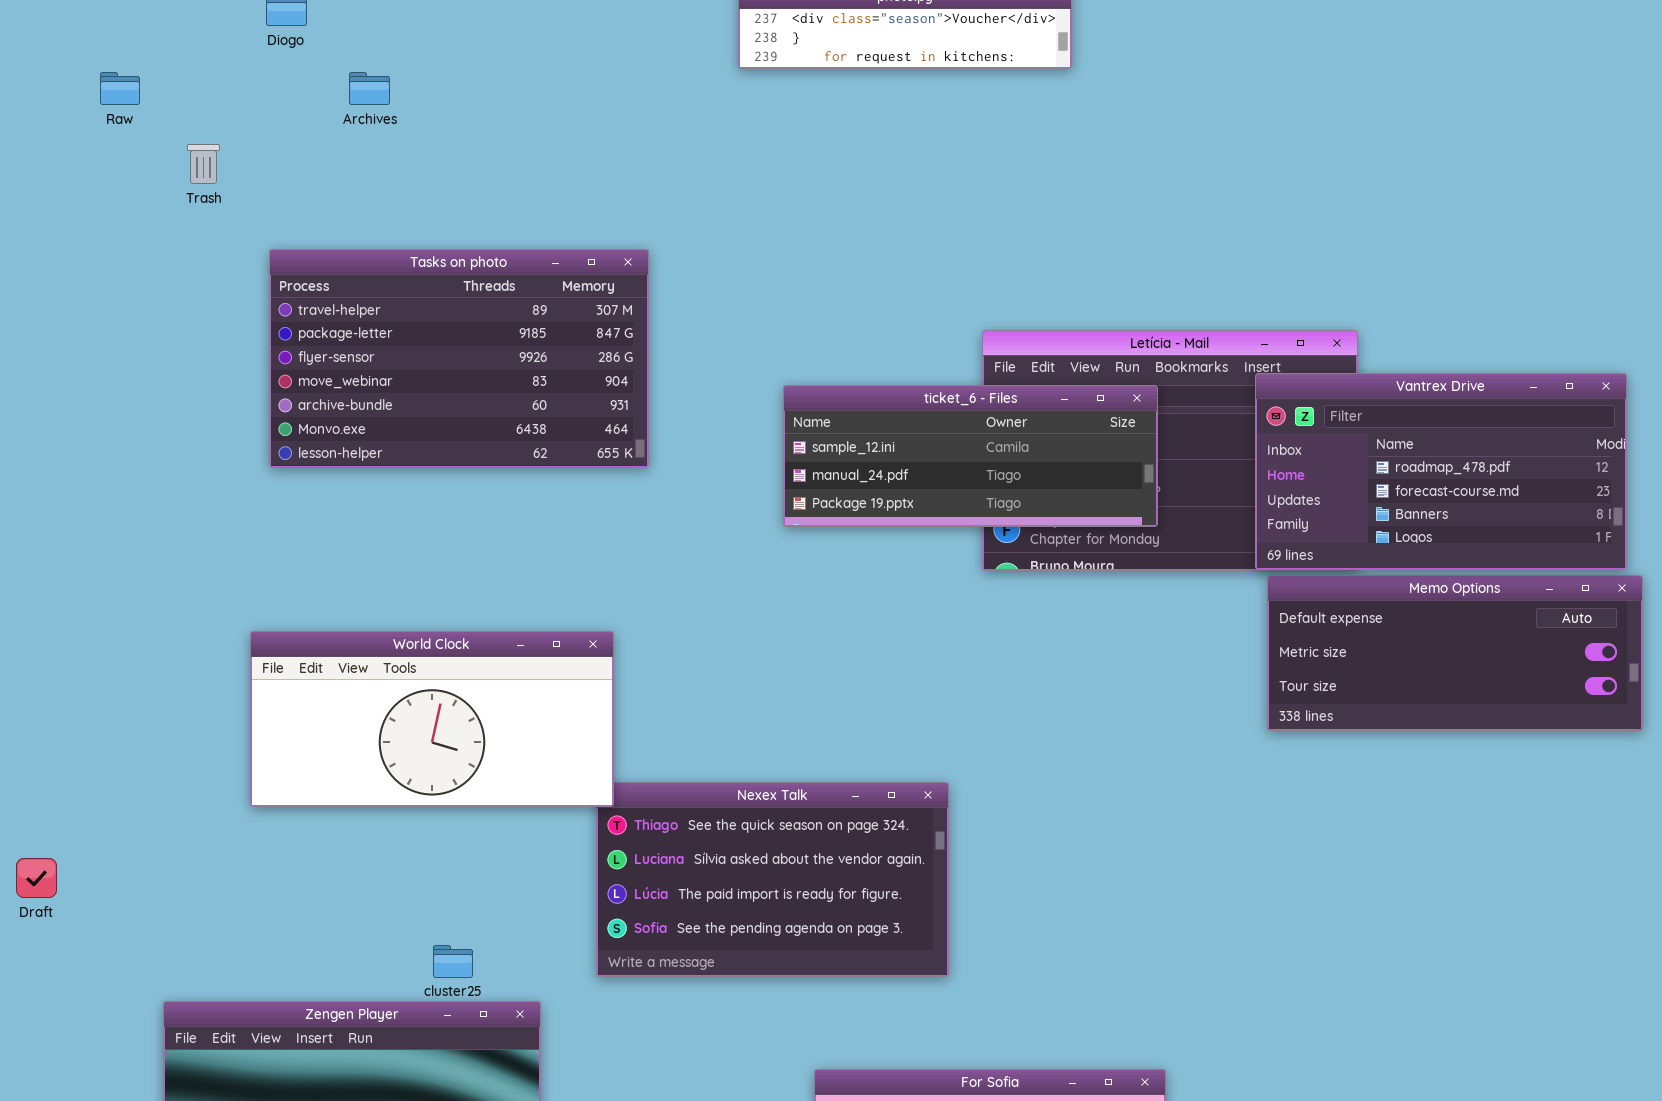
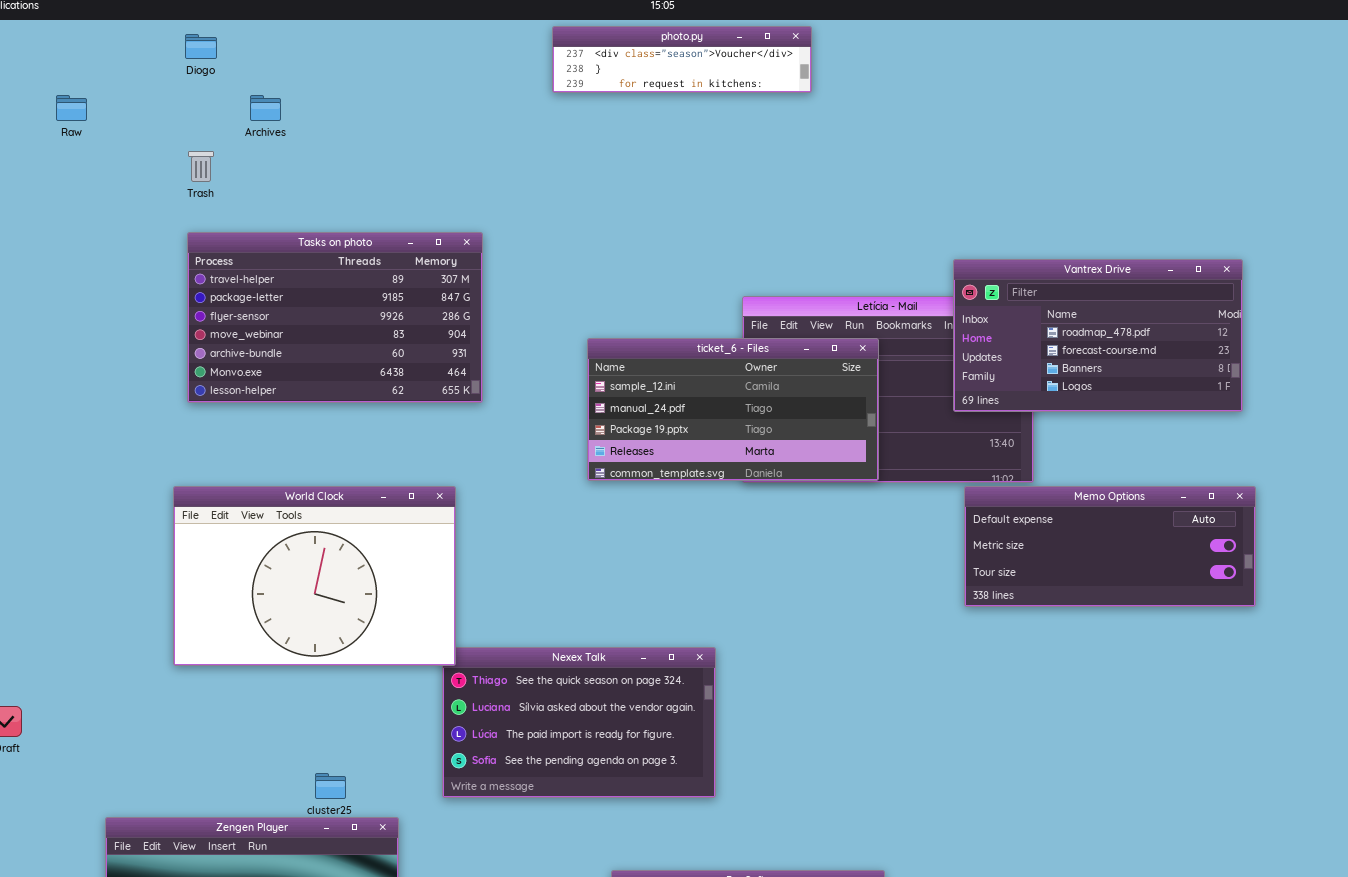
Trash: [187,144,220,184] -> [188,151,214,182], moved
Vantrex Drive: [1255,373,1627,570] -> [953,259,1243,412], moved
ticket_6 - Files: [783,385,1158,527] -> [587,338,879,481], resized
World Clock: [250,631,614,807] -> [173,486,456,666], resized

